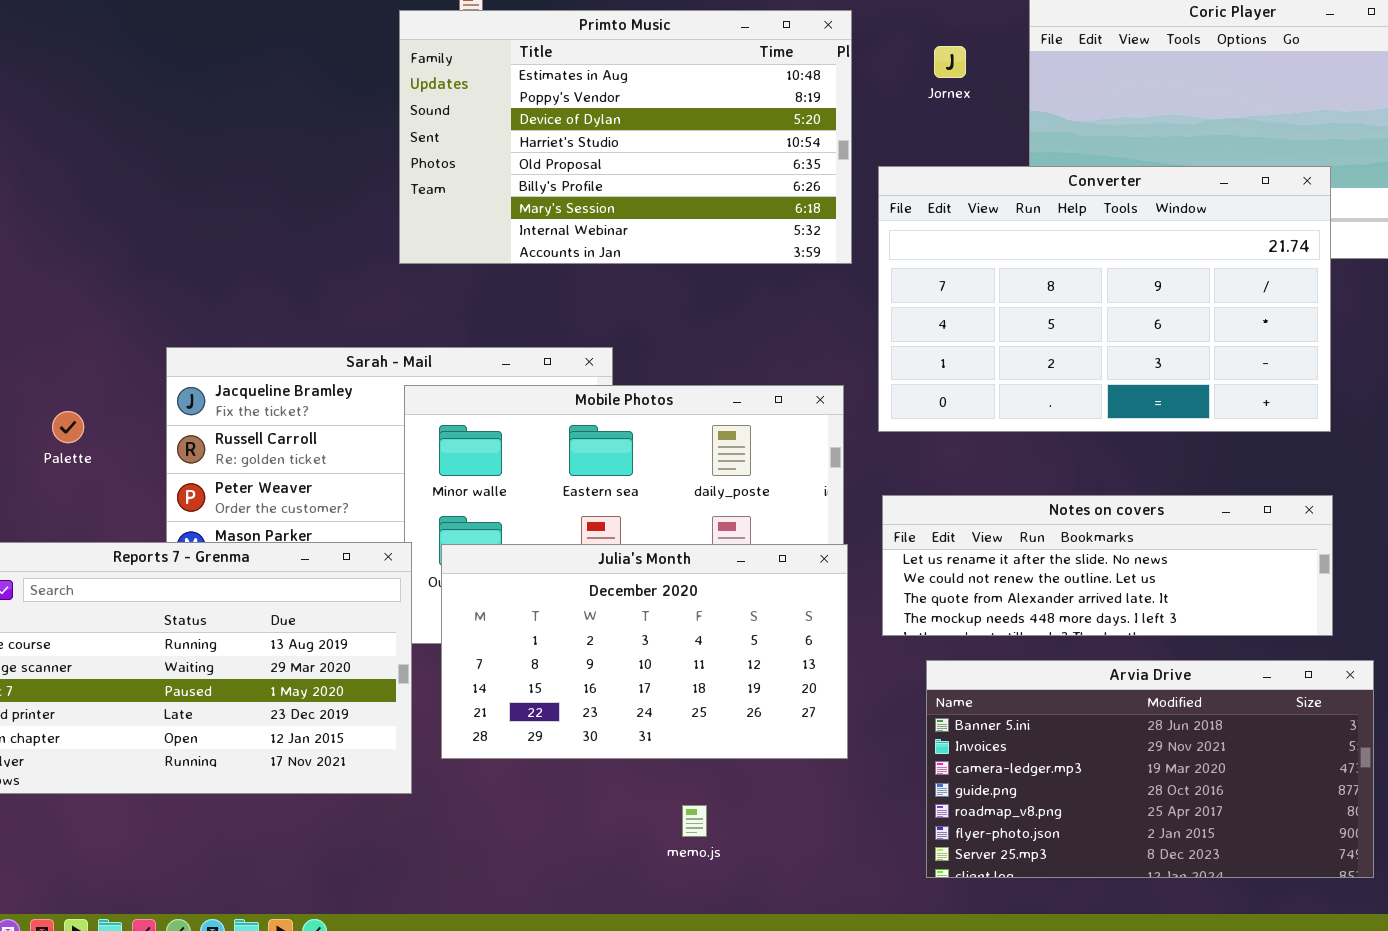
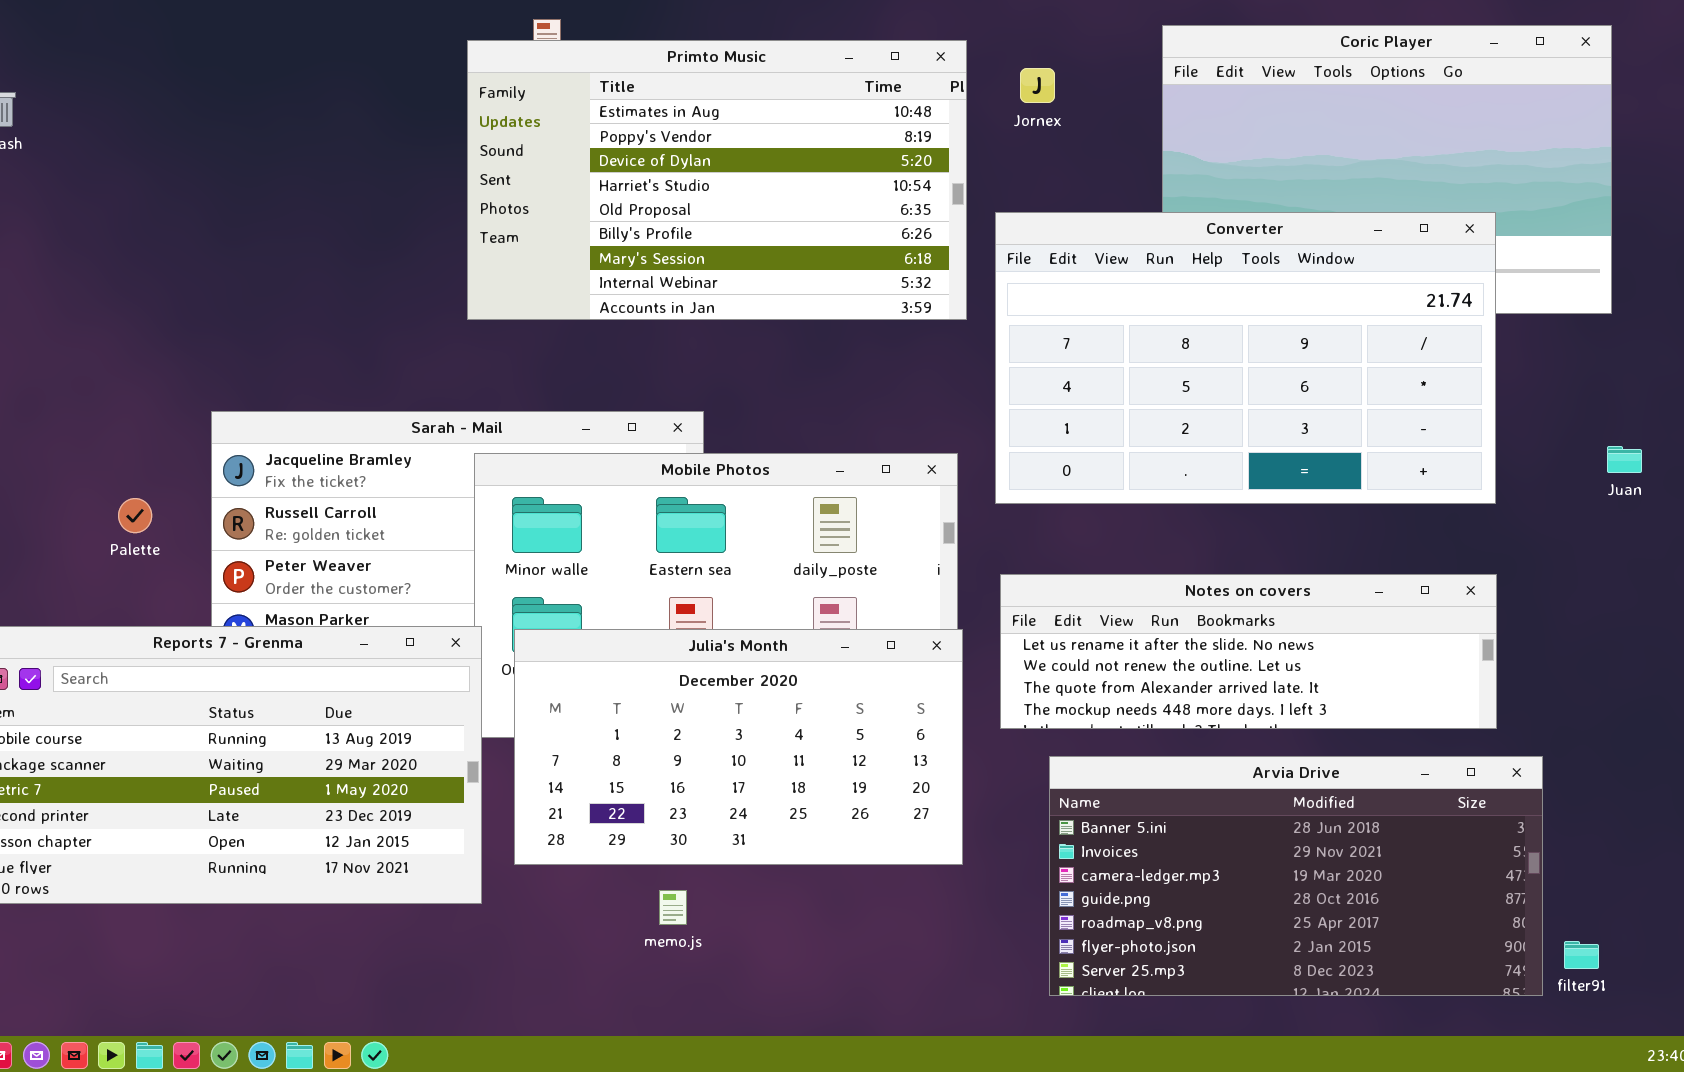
Jornex: [934,46,966,78] -> [1020,68,1055,103], moved
Palette: [52,411,84,443] -> [118,498,152,533], moved
memo.js: [682,805,707,837] -> [659,890,687,925], moved

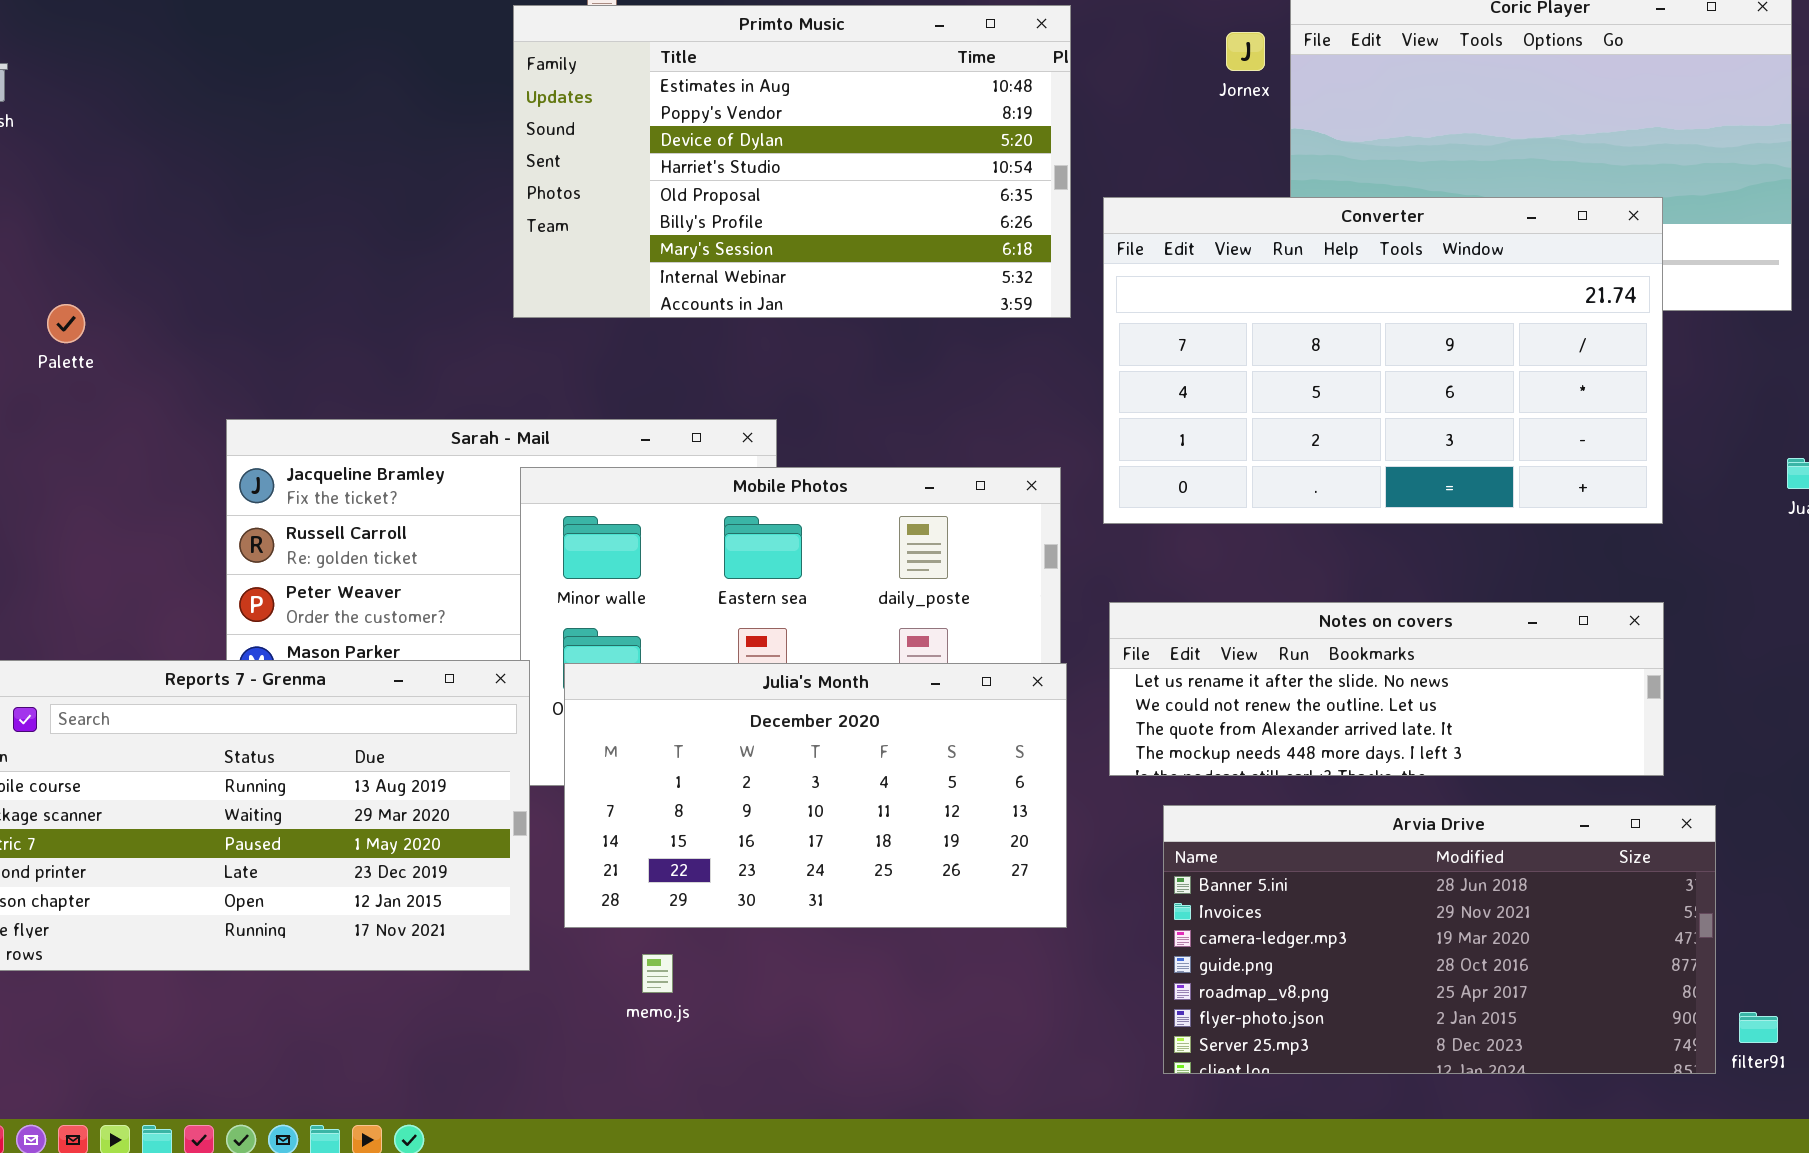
Jornex: [1020,68,1055,103] -> [1226,32,1265,71], moved
Palette: [118,498,152,533] -> [47,304,85,343], moved
memo.js: [659,890,687,925] -> [642,954,673,993], moved

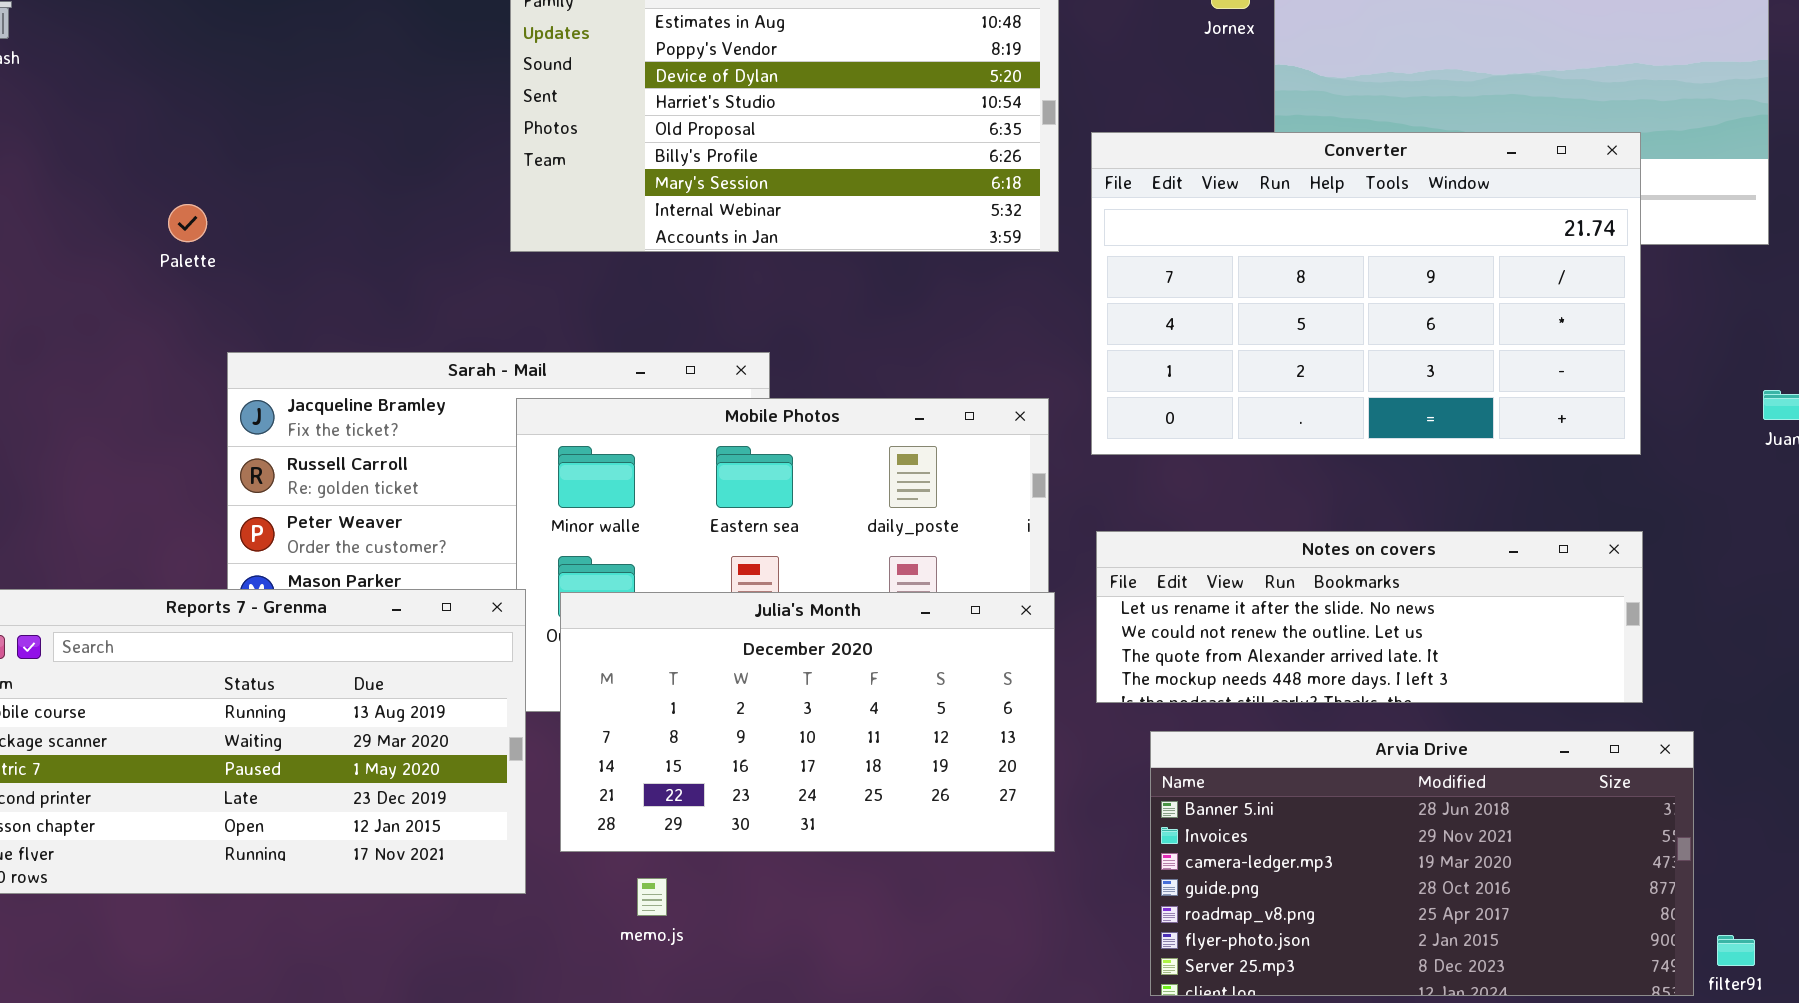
Palette: [47,304,85,343] -> [168,204,207,242], moved

